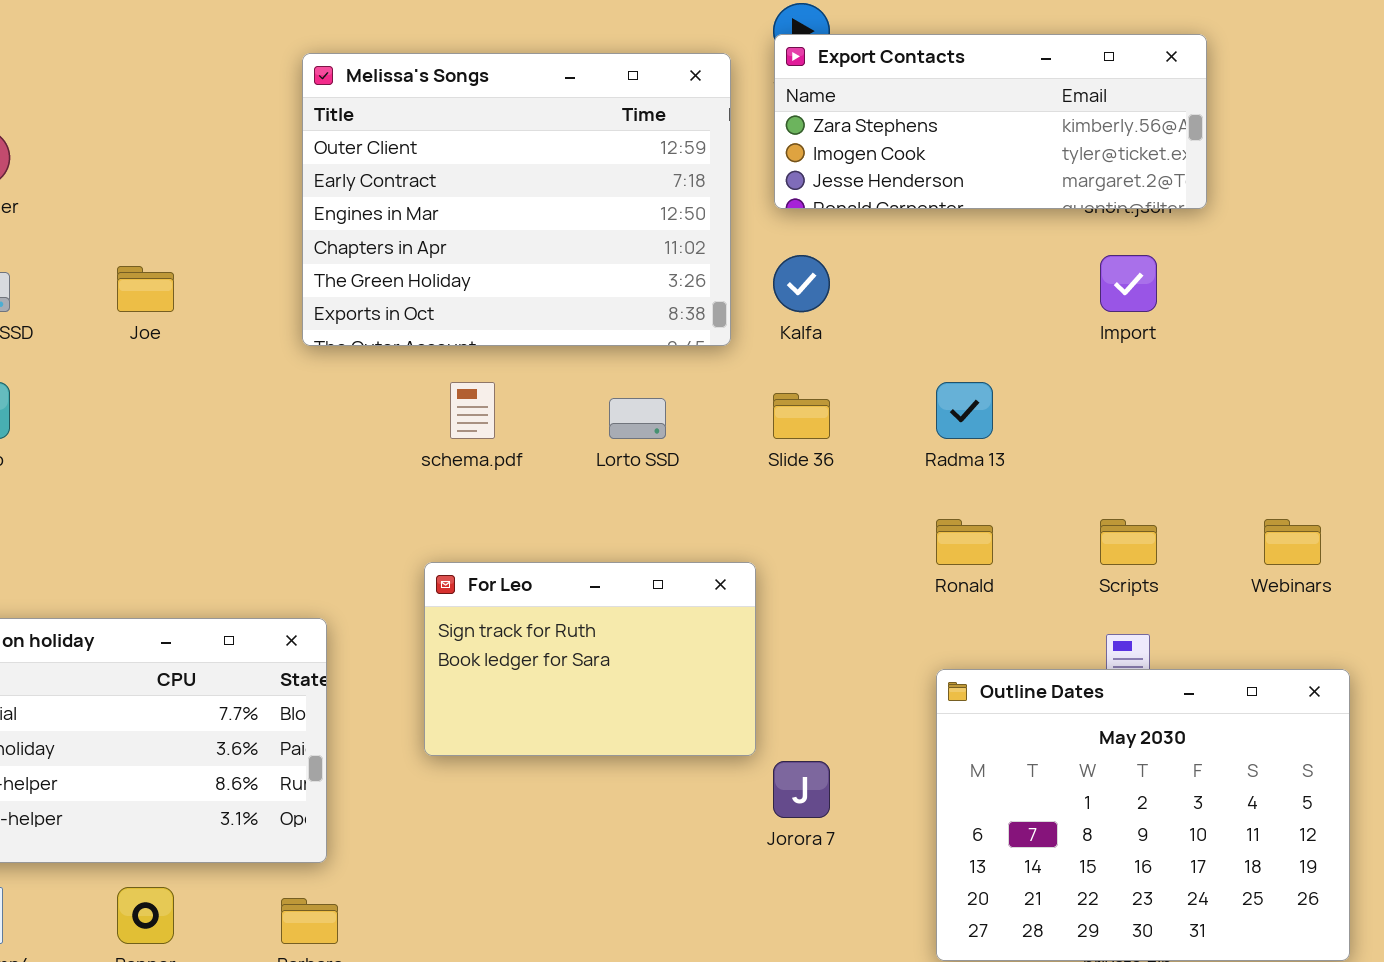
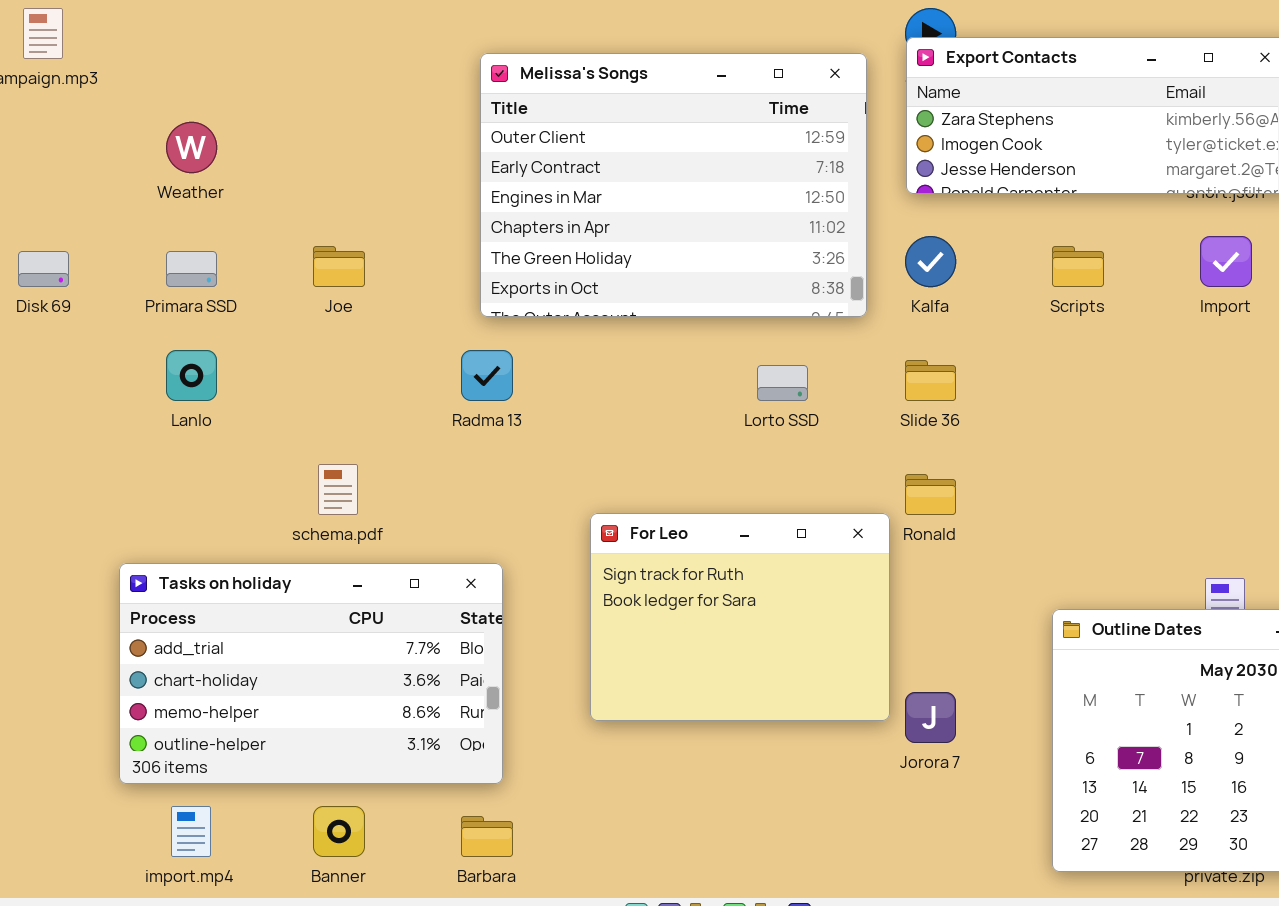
schema.pdf: [450,382,495,439] -> [318,464,358,515], moved
Radma 13: [936,382,993,439] -> [461,350,513,401], moved
Ronald: [936,519,993,565] -> [905,474,956,515], moved
Scripts: [1100,519,1157,565] -> [1052,246,1104,287], moved
For Leo: [424,562,756,756] -> [590,513,890,721], resized

